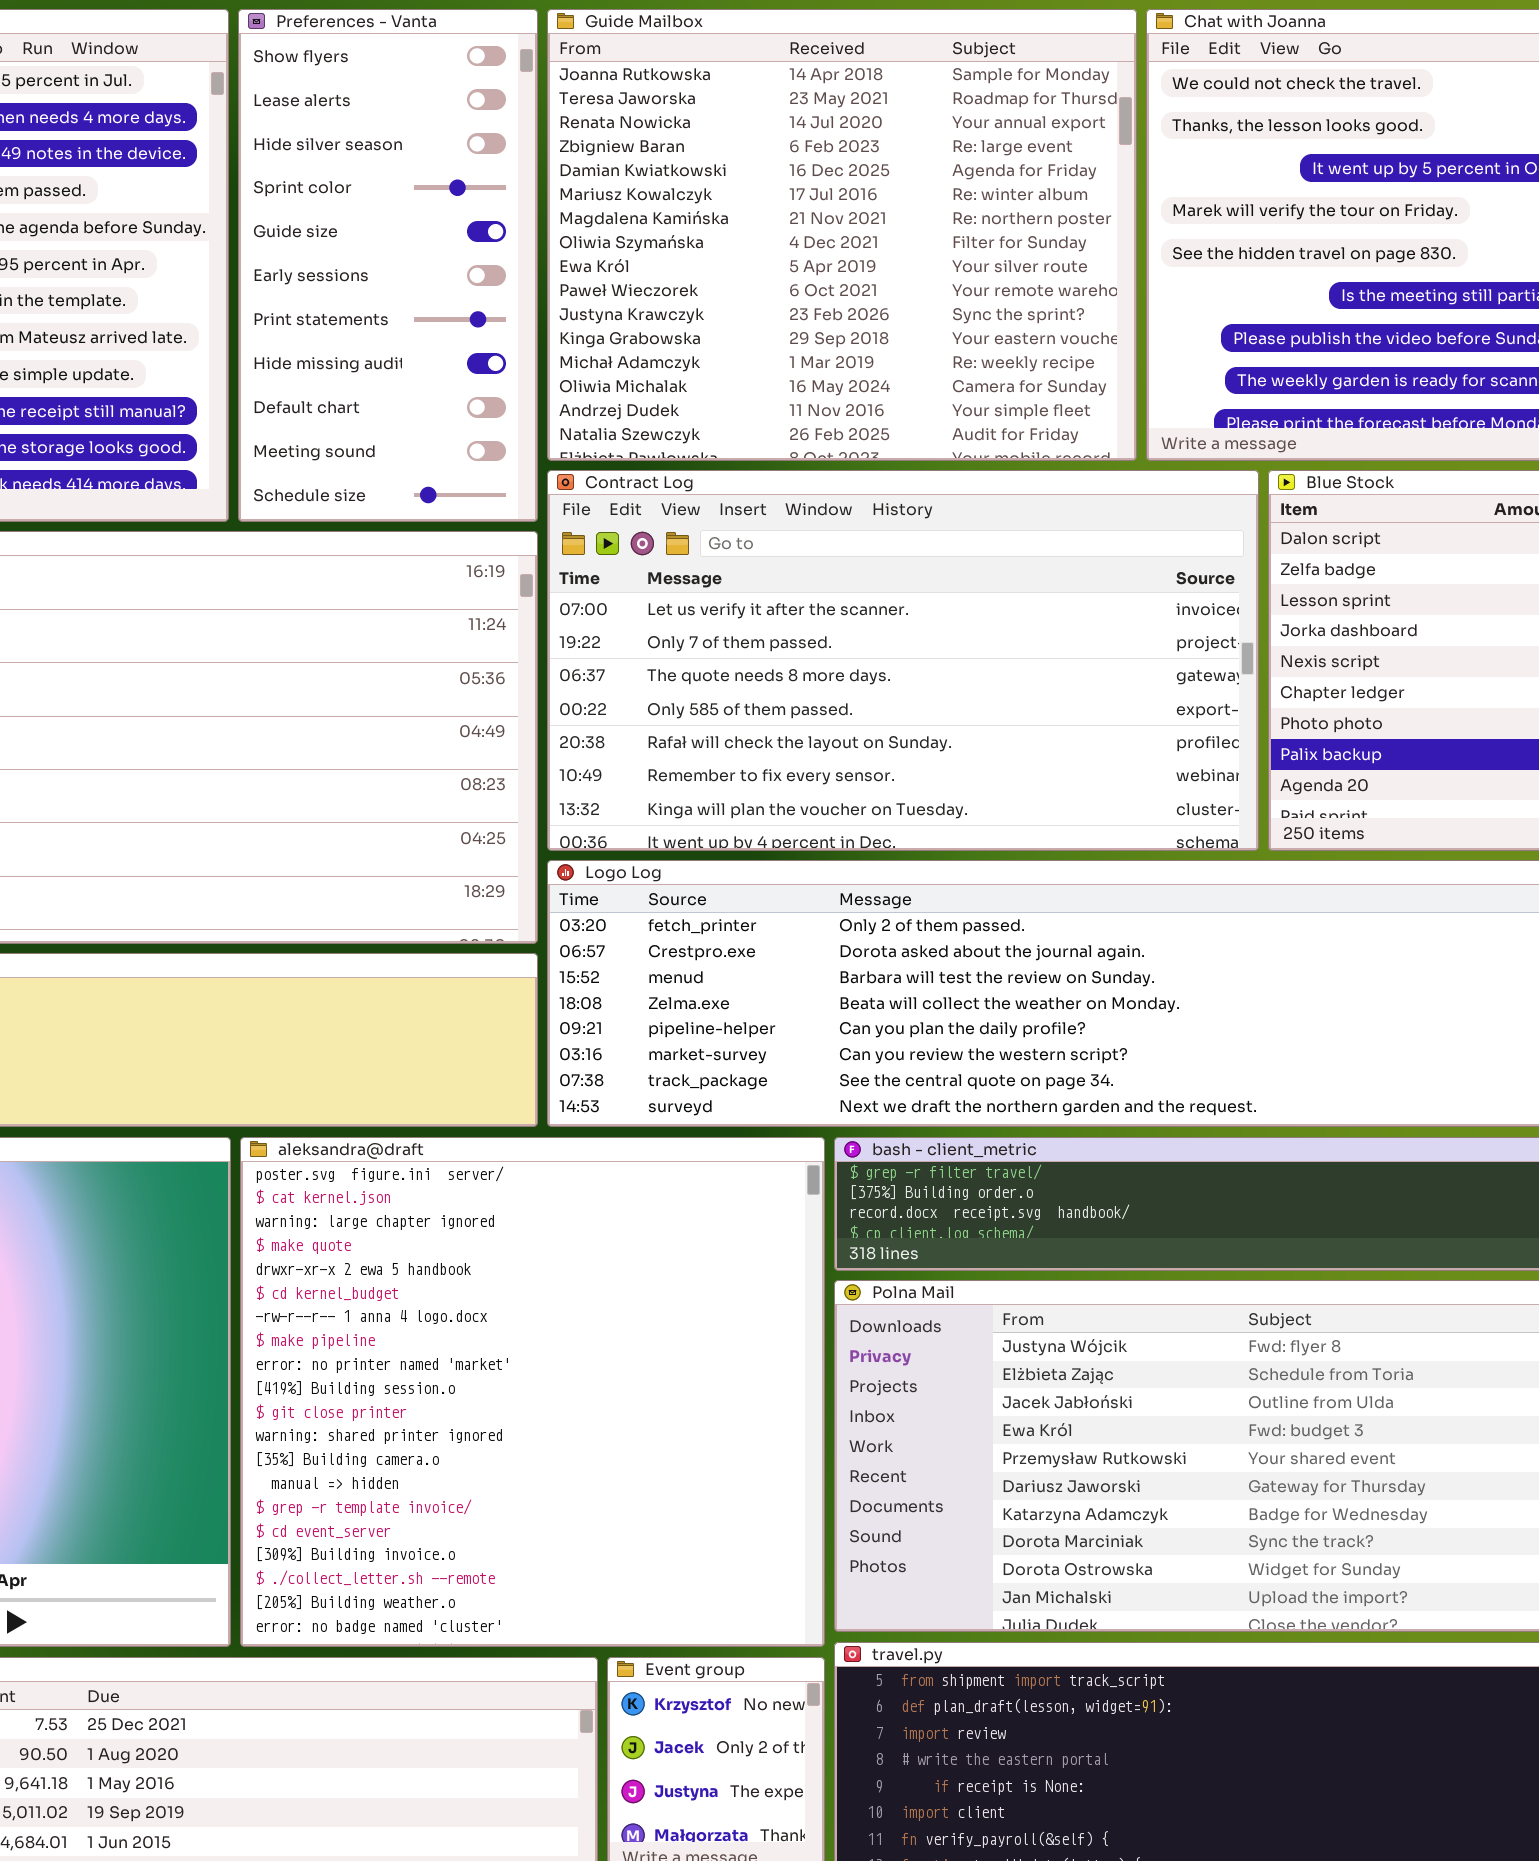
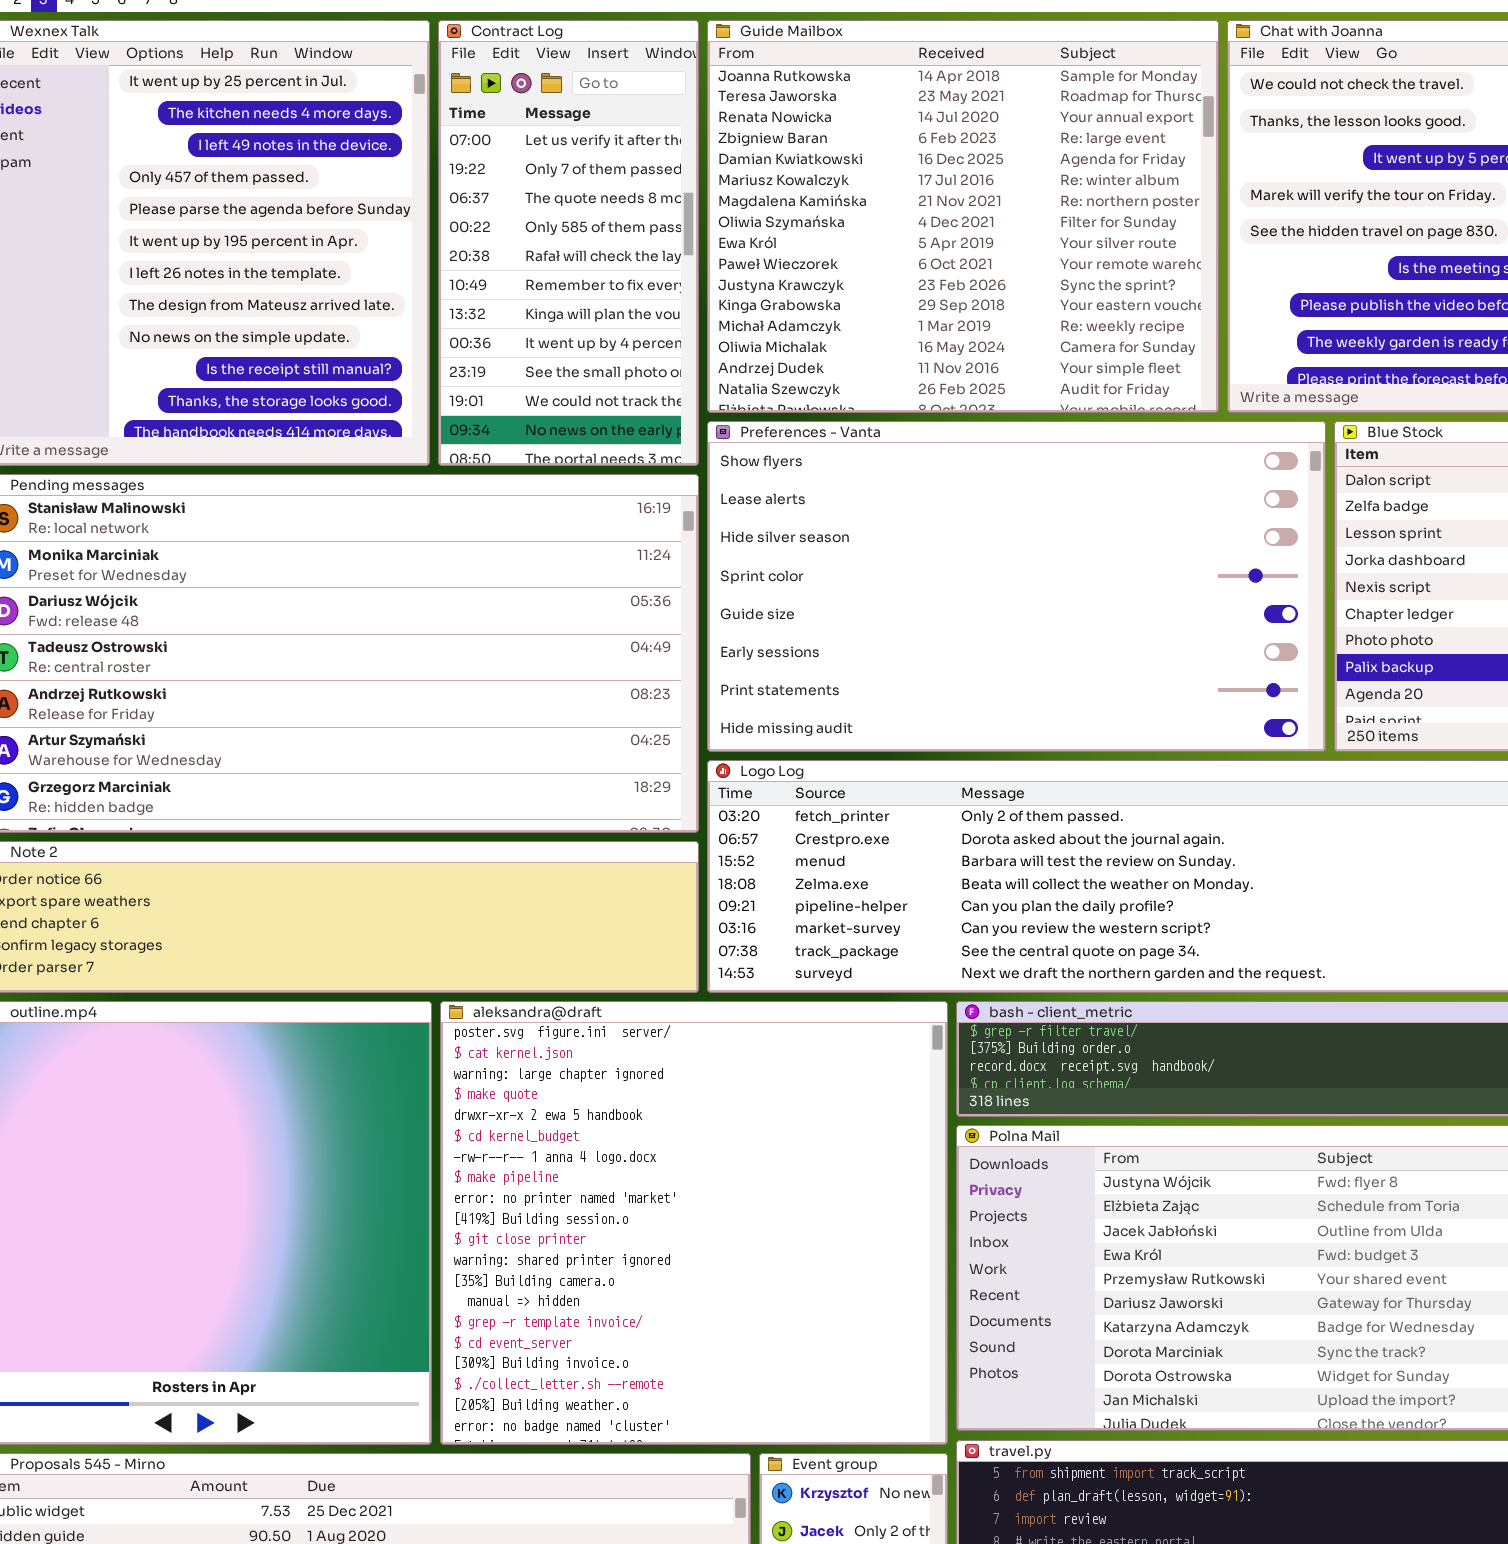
Preferences - Vanta: [238,9,538,522] -> [707,421,1326,752], moved, resized
Contract Log: [547,470,1259,851] -> [438,20,699,466], moved, resized

